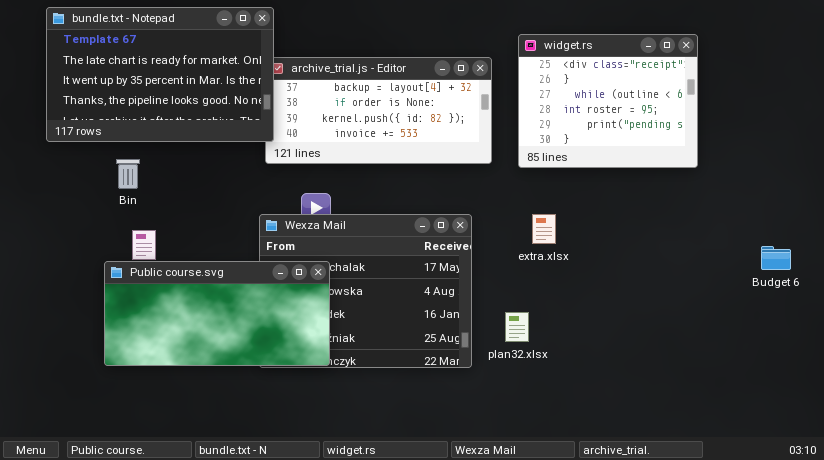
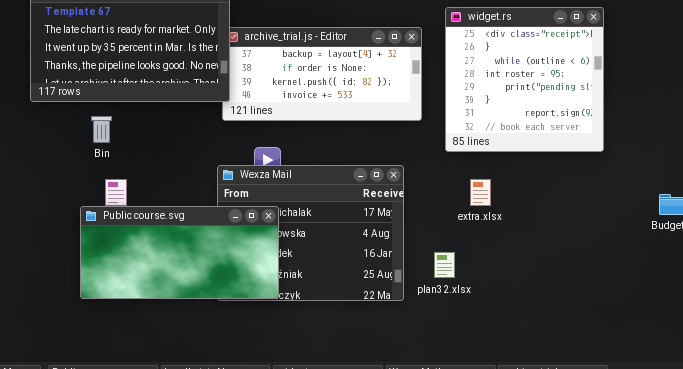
widget.rs: [518,34,698,168] -> [445,7,604,152], resized
extra.xlsx: [532,214,556,244] -> [470,179,491,206], moved

